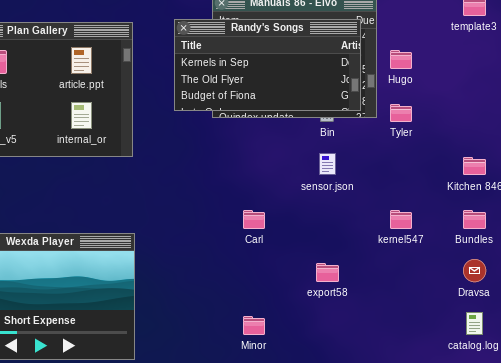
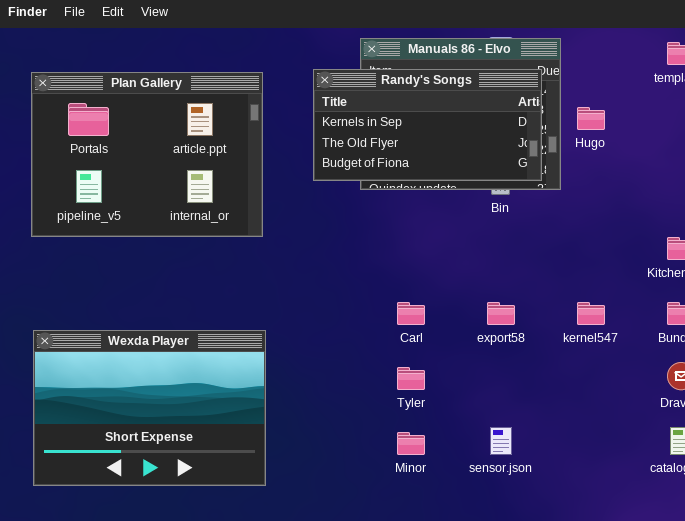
Tyler: [390,104,412,122] -> [397,367,425,390], moved
sensor.json: [319,153,336,175] -> [490,427,512,455], moved
export58: [316,263,339,282] -> [487,302,515,325], moved

